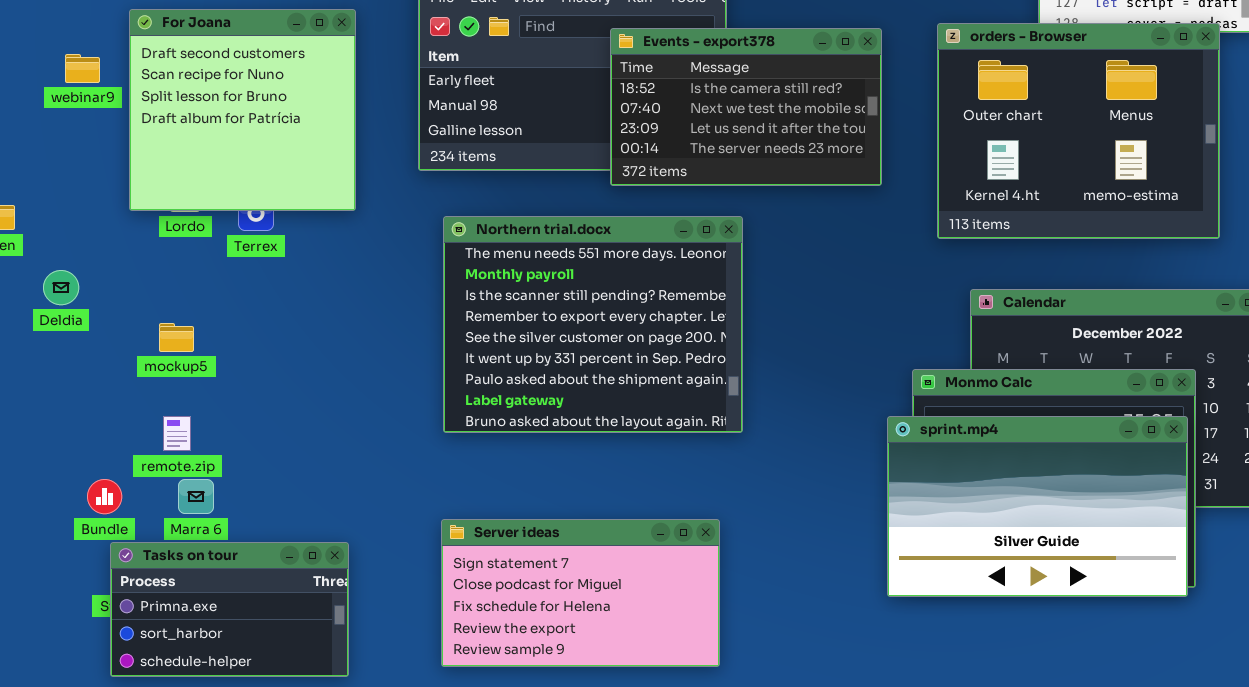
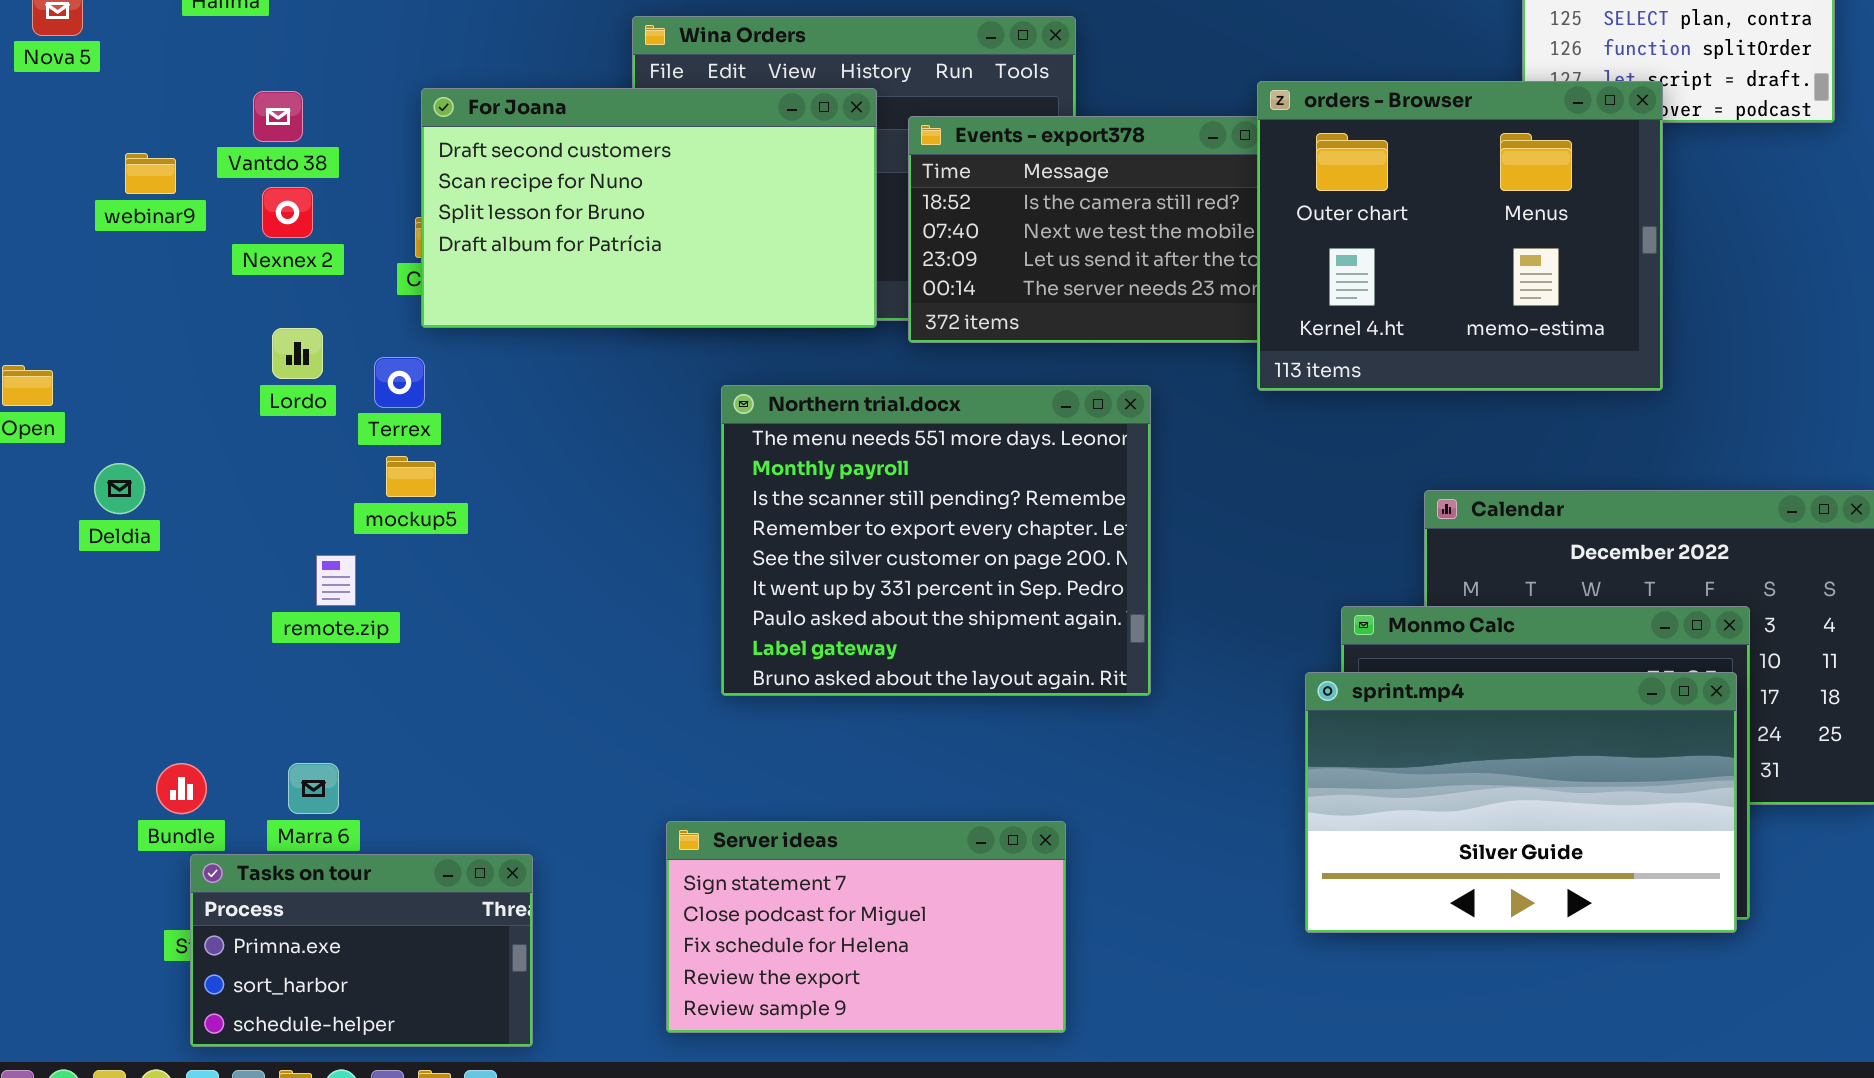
For Joana: [129,9,356,211] -> [421,88,877,328], moved, resized
orders - Browser: [937,23,1220,239] -> [1257,81,1663,391], moved
Northern trial.docx: [443,216,743,433] -> [721,385,1151,696], moved
mockup5: [159,323,194,352] -> [386,456,436,497], moved
remote.zip: [163,416,191,451] -> [316,555,356,606], moved

